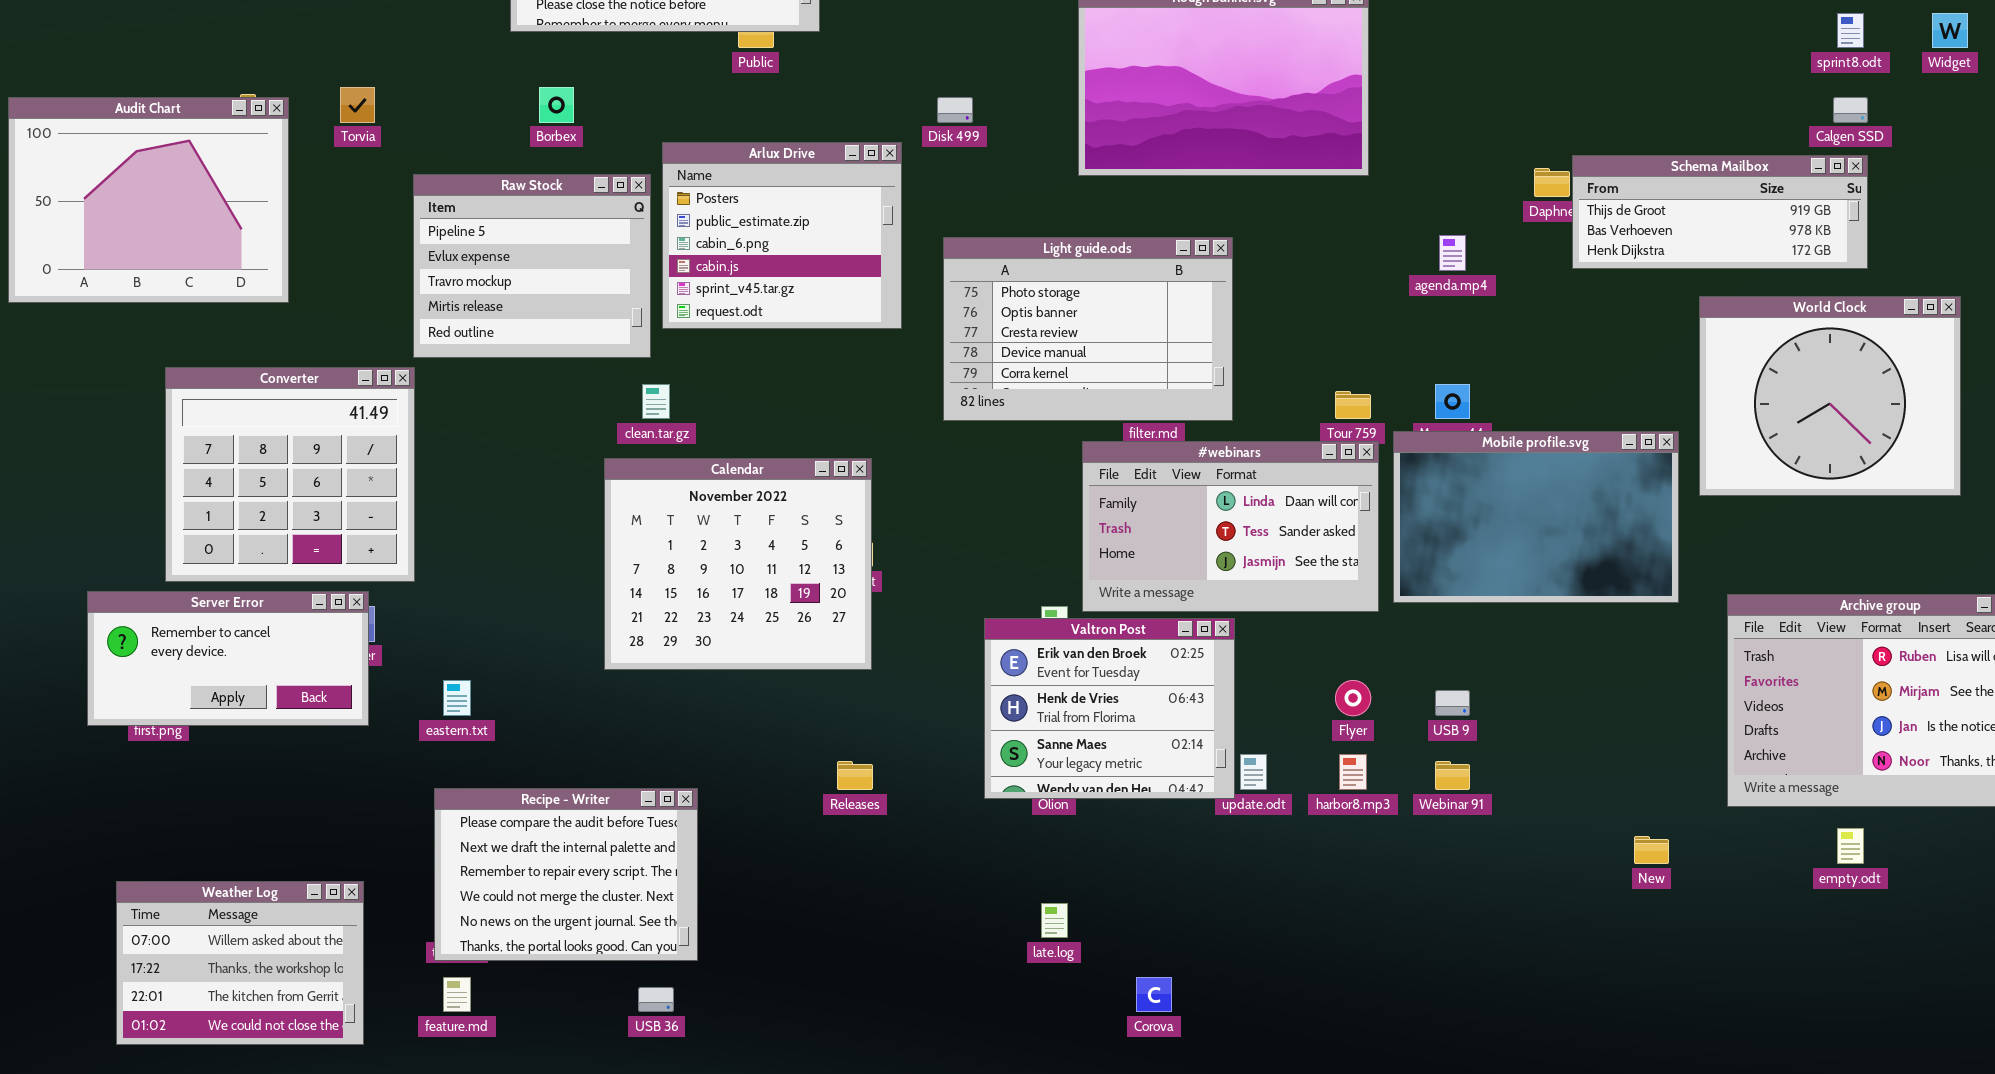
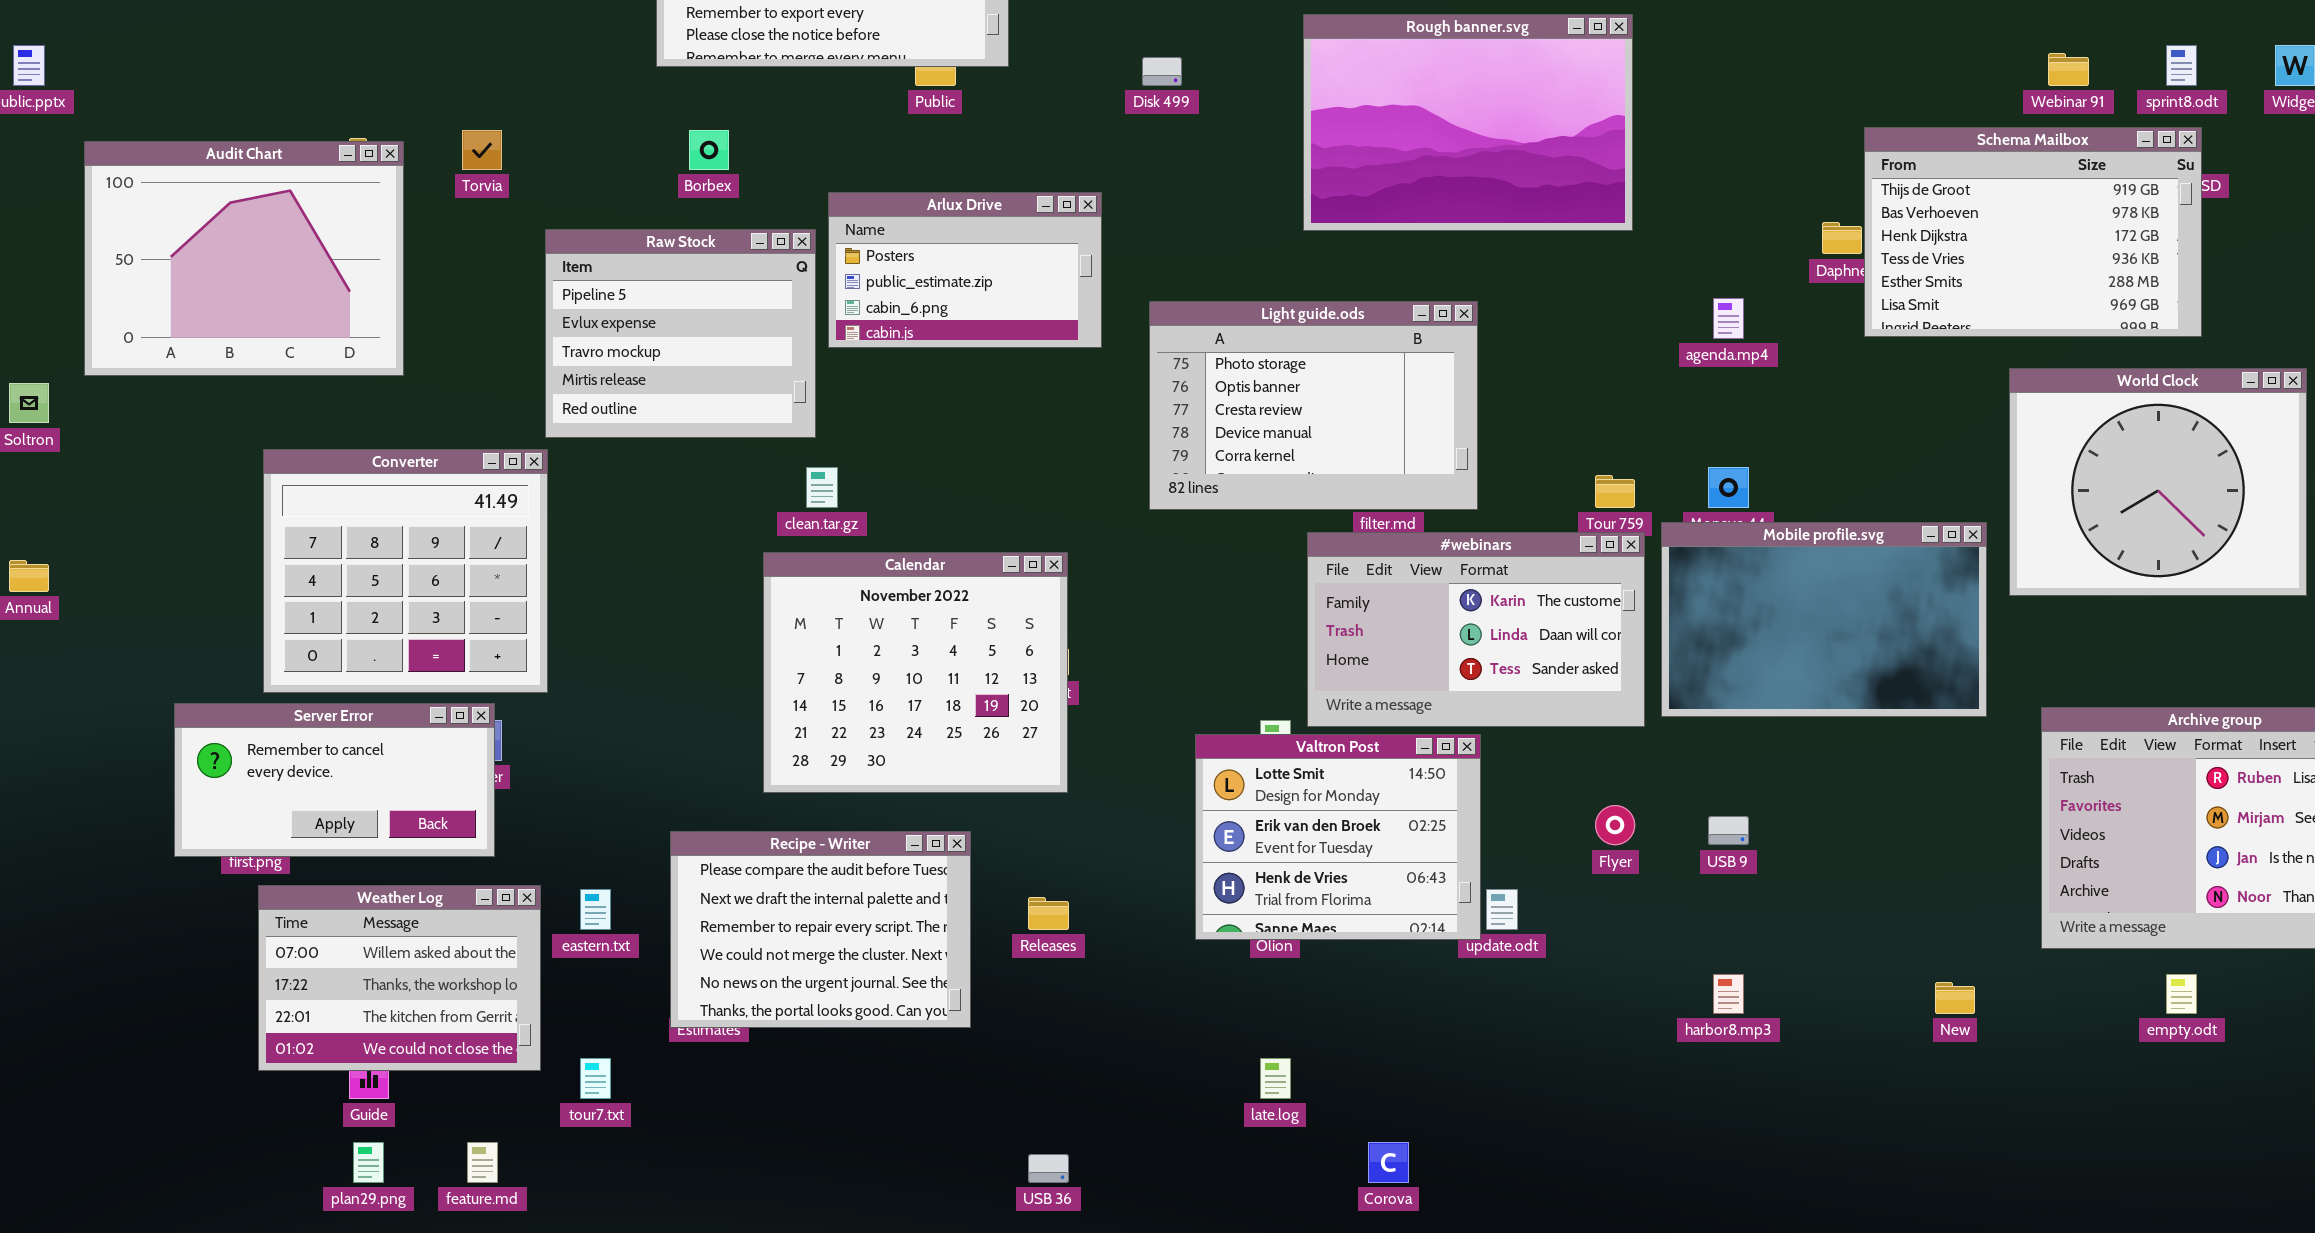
Disk 499: [937,97,973,123] -> [1142,57,1182,86], moved
Arlux Drive: [662,142,902,329] -> [828,192,1102,348], resized
Schema Mailbox: [1572,155,1868,269] -> [1864,127,2202,337], resized
#webinars: [1082,441,1379,612] -> [1307,532,1645,727], scrolled up 1 row
Valtron Post: [984,618,1235,799] -> [1195,734,1481,940], scrolled up 1 row
eastern.txt: [443,680,471,716] -> [580,889,611,930], moved
harbor8.mp3: [1339,754,1367,790] -> [1713,974,1744,1014], moved
Webinar 91: [1435,761,1470,790] -> [2048,53,2089,86], moved
Recipe - Writer: [434,788,698,961] -> [670,831,971,1028], moved
Weather Log: [116,881,364,1045] -> [258,885,541,1071], moved
feature.md: [443,977,471,1012] -> [467,1142,498,1183], moved
USB 36: [638,987,674,1012] -> [1028,1154,1069,1183], moved

